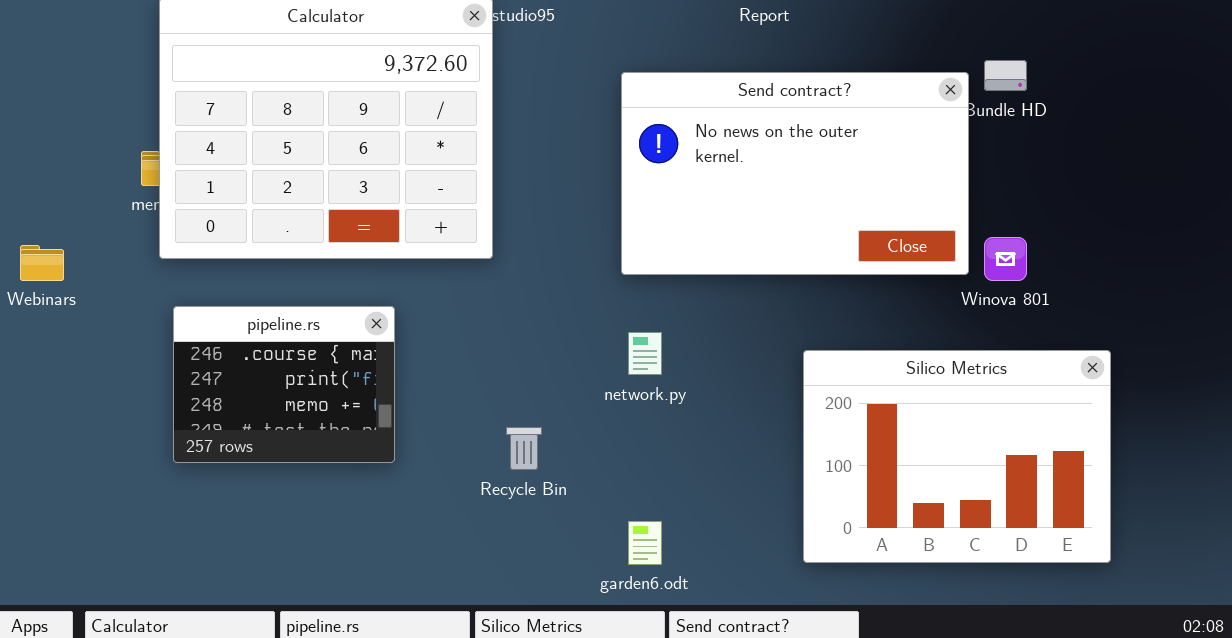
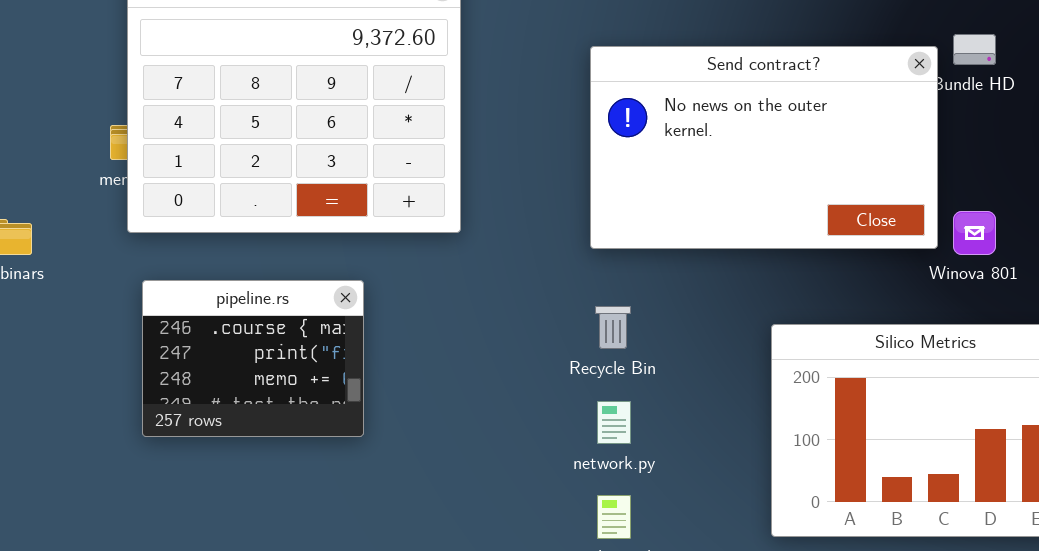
network.py: [628,332,662,375] -> [597,401,631,444], moved
Recycle Bin: [506,427,542,470] -> [595,306,631,349], moved

